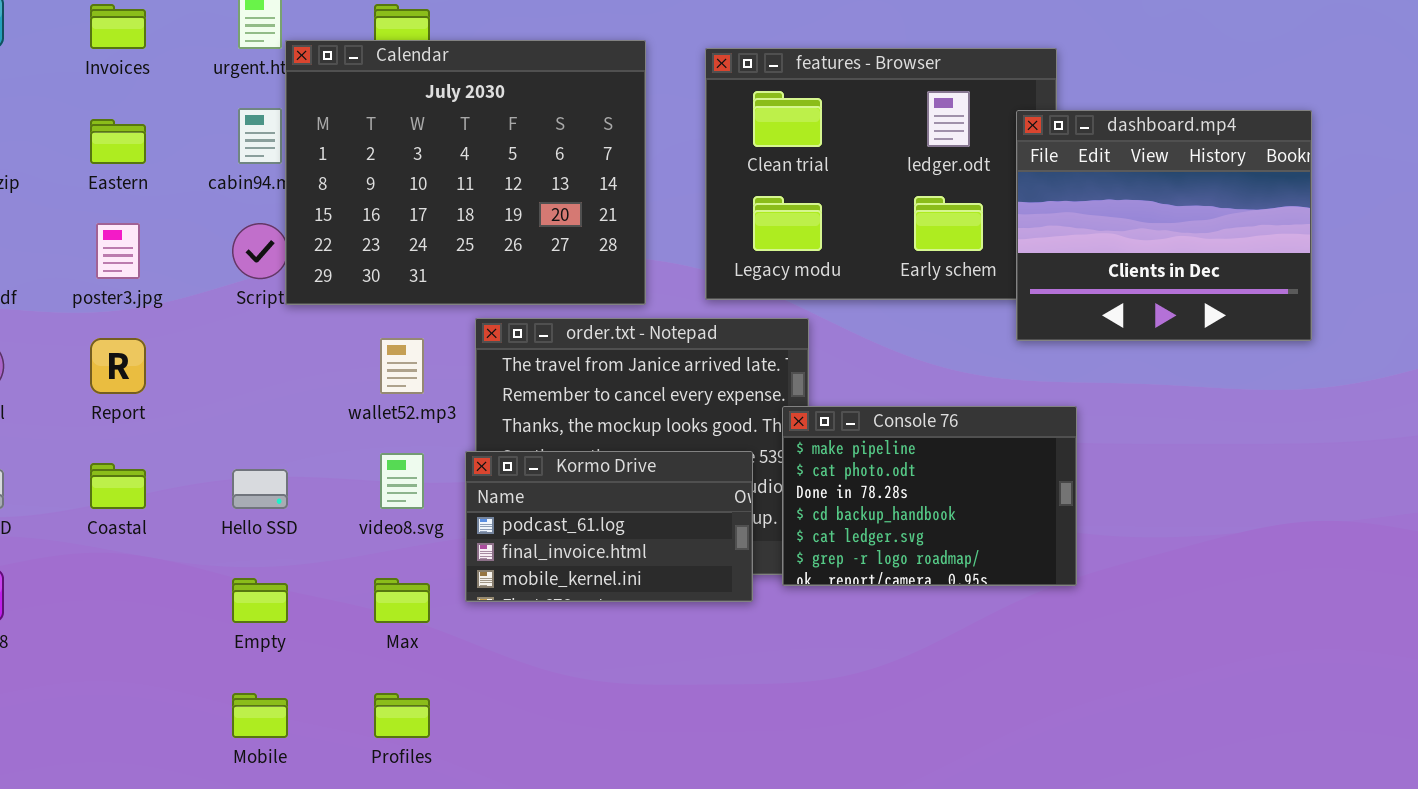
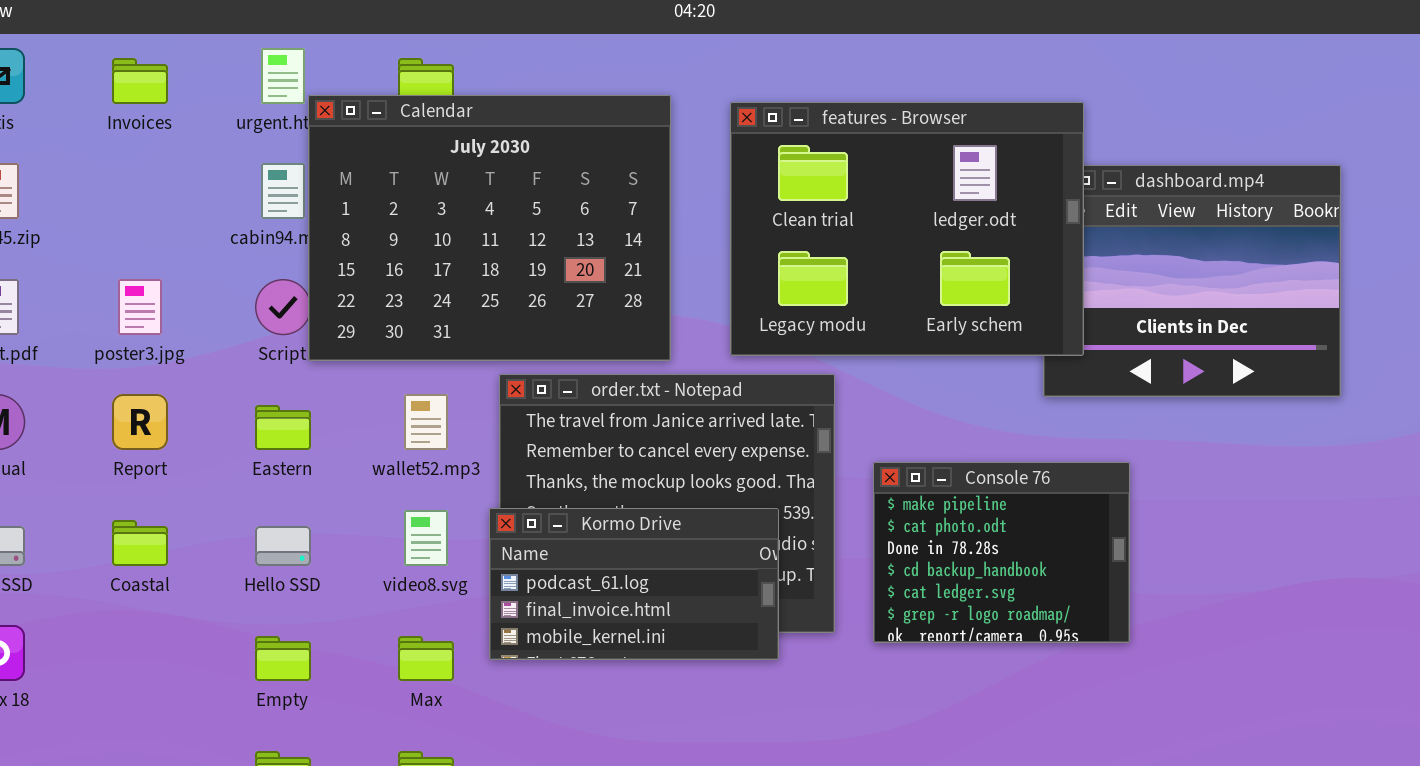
features - Browser: [705,48,1057,300] -> [730,102,1084,356], raised
Eastern: [90,119,146,164] -> [255,405,311,450], moved
Console 76: [782,406,1077,586] -> [873,462,1130,643], moved, resized

